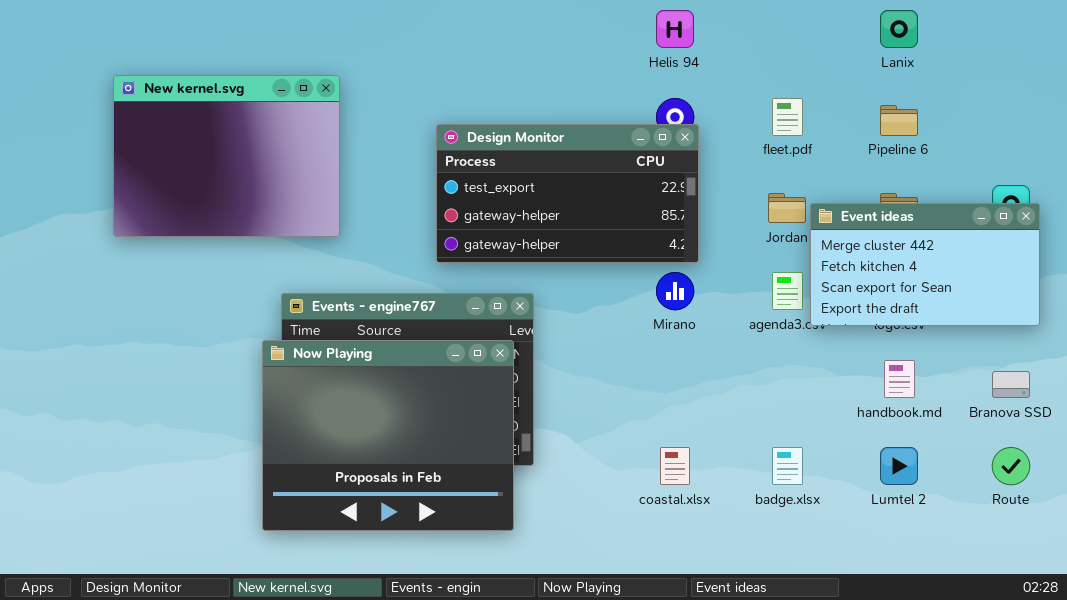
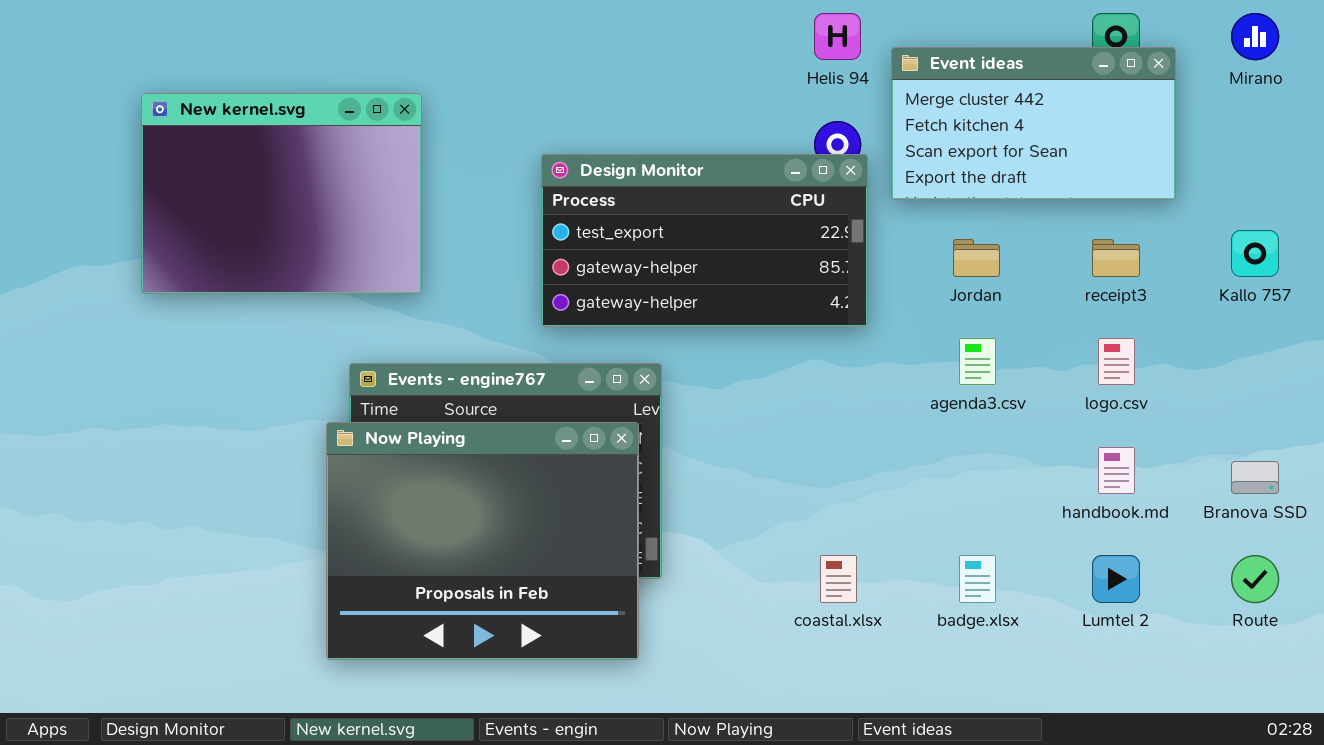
Event ideas: [810,203,1040,326] -> [891,47,1176,200], moved
Mirano: [656,272,694,310] -> [1231,13,1279,60], moved

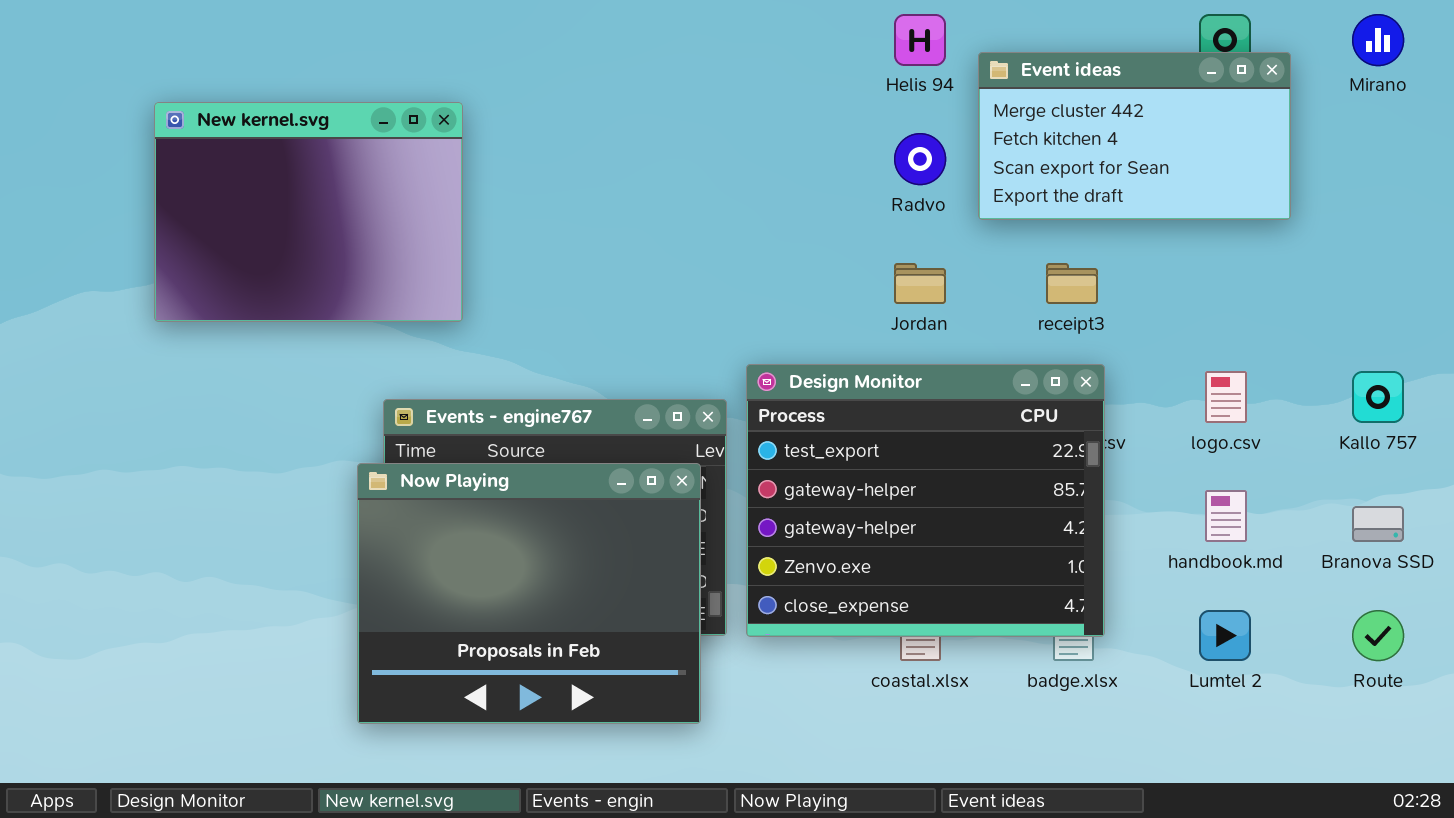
Design Monitor: [541,154,868,327] -> [746,364,1105,637], moved, resized
Kallo 757: [1231,230,1279,277] -> [1352,371,1404,423], moved
Jordan: [953,239,1000,277] -> [894,263,946,304], moved
receipt3: [1092,239,1140,277] -> [1046,263,1098,304], moved

